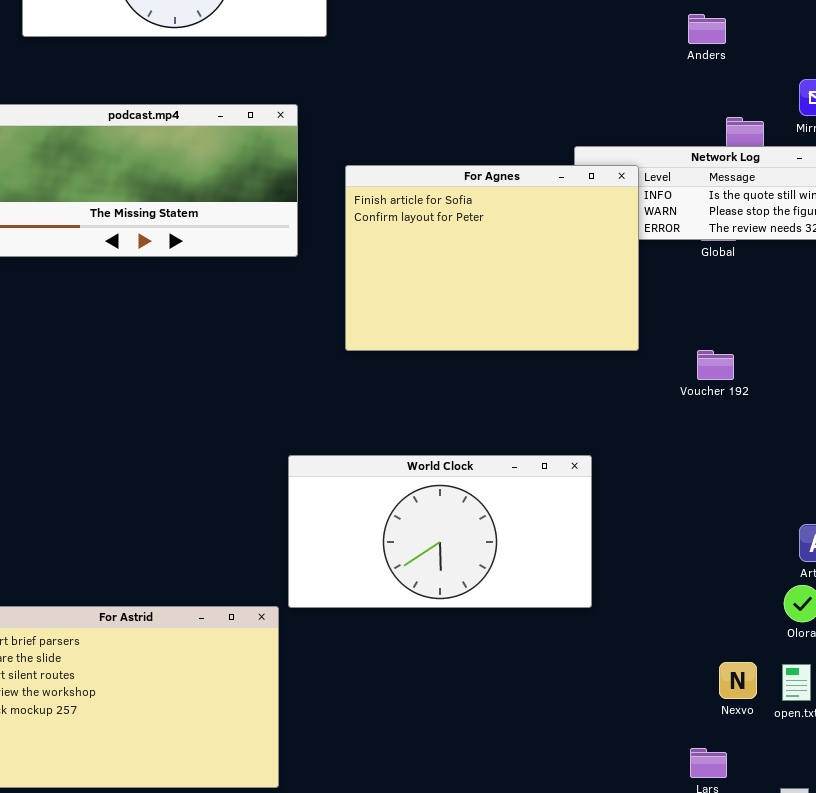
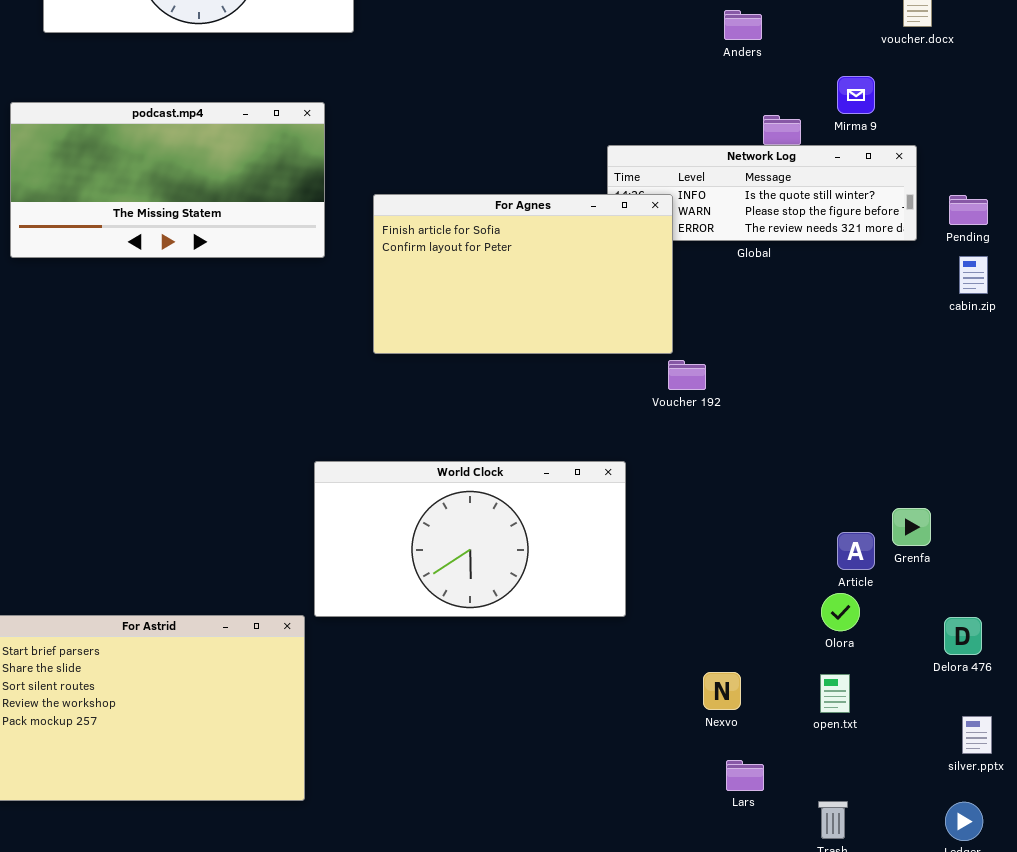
For Agnes: [345,165,639,351] -> [373,194,673,354], resized
Voucher 192: [697,350,734,380] -> [668,360,706,390], moved
Nexvo: [719,662,757,699] -> [703,672,741,710], moved

